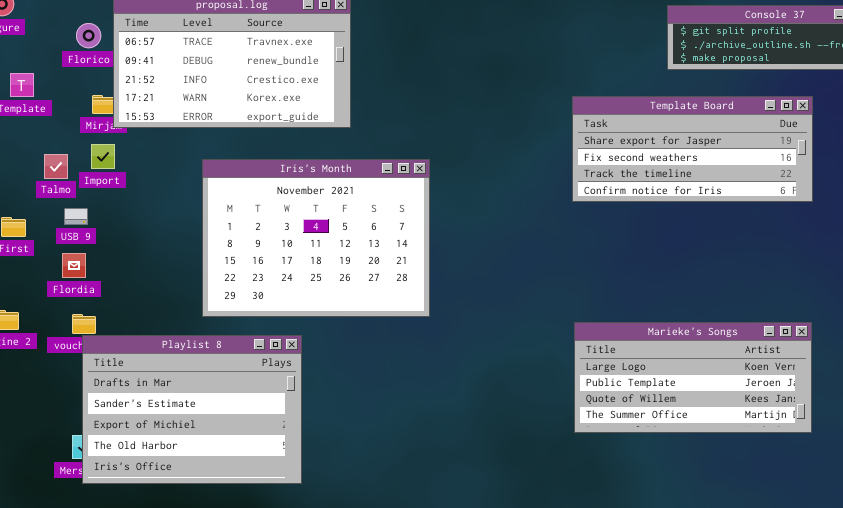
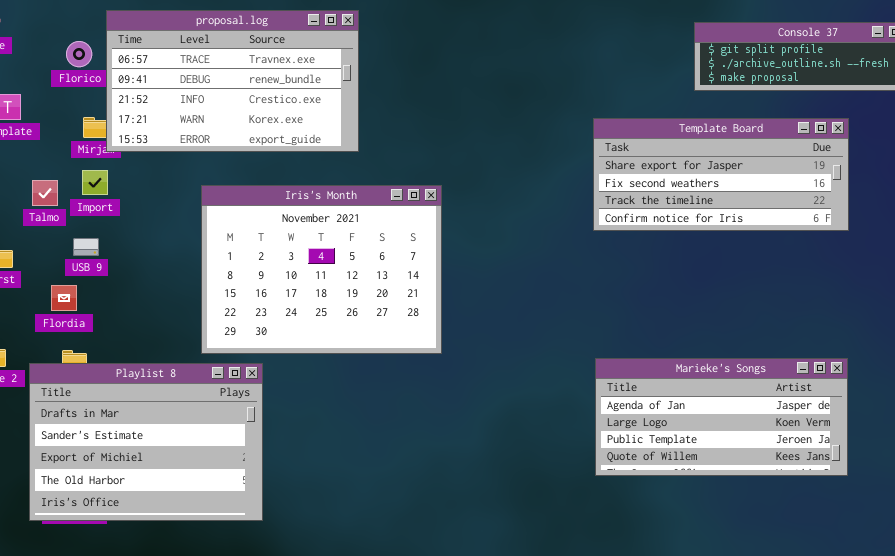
USB 9: [64,208,88,225] -> [73,238,99,256], moved
Marieke's Songs: [574,322,812,433] -> [595,358,848,476], scrolled up 1 row
Playlist 8: [82,335,302,484] -> [29,363,263,521], moved

